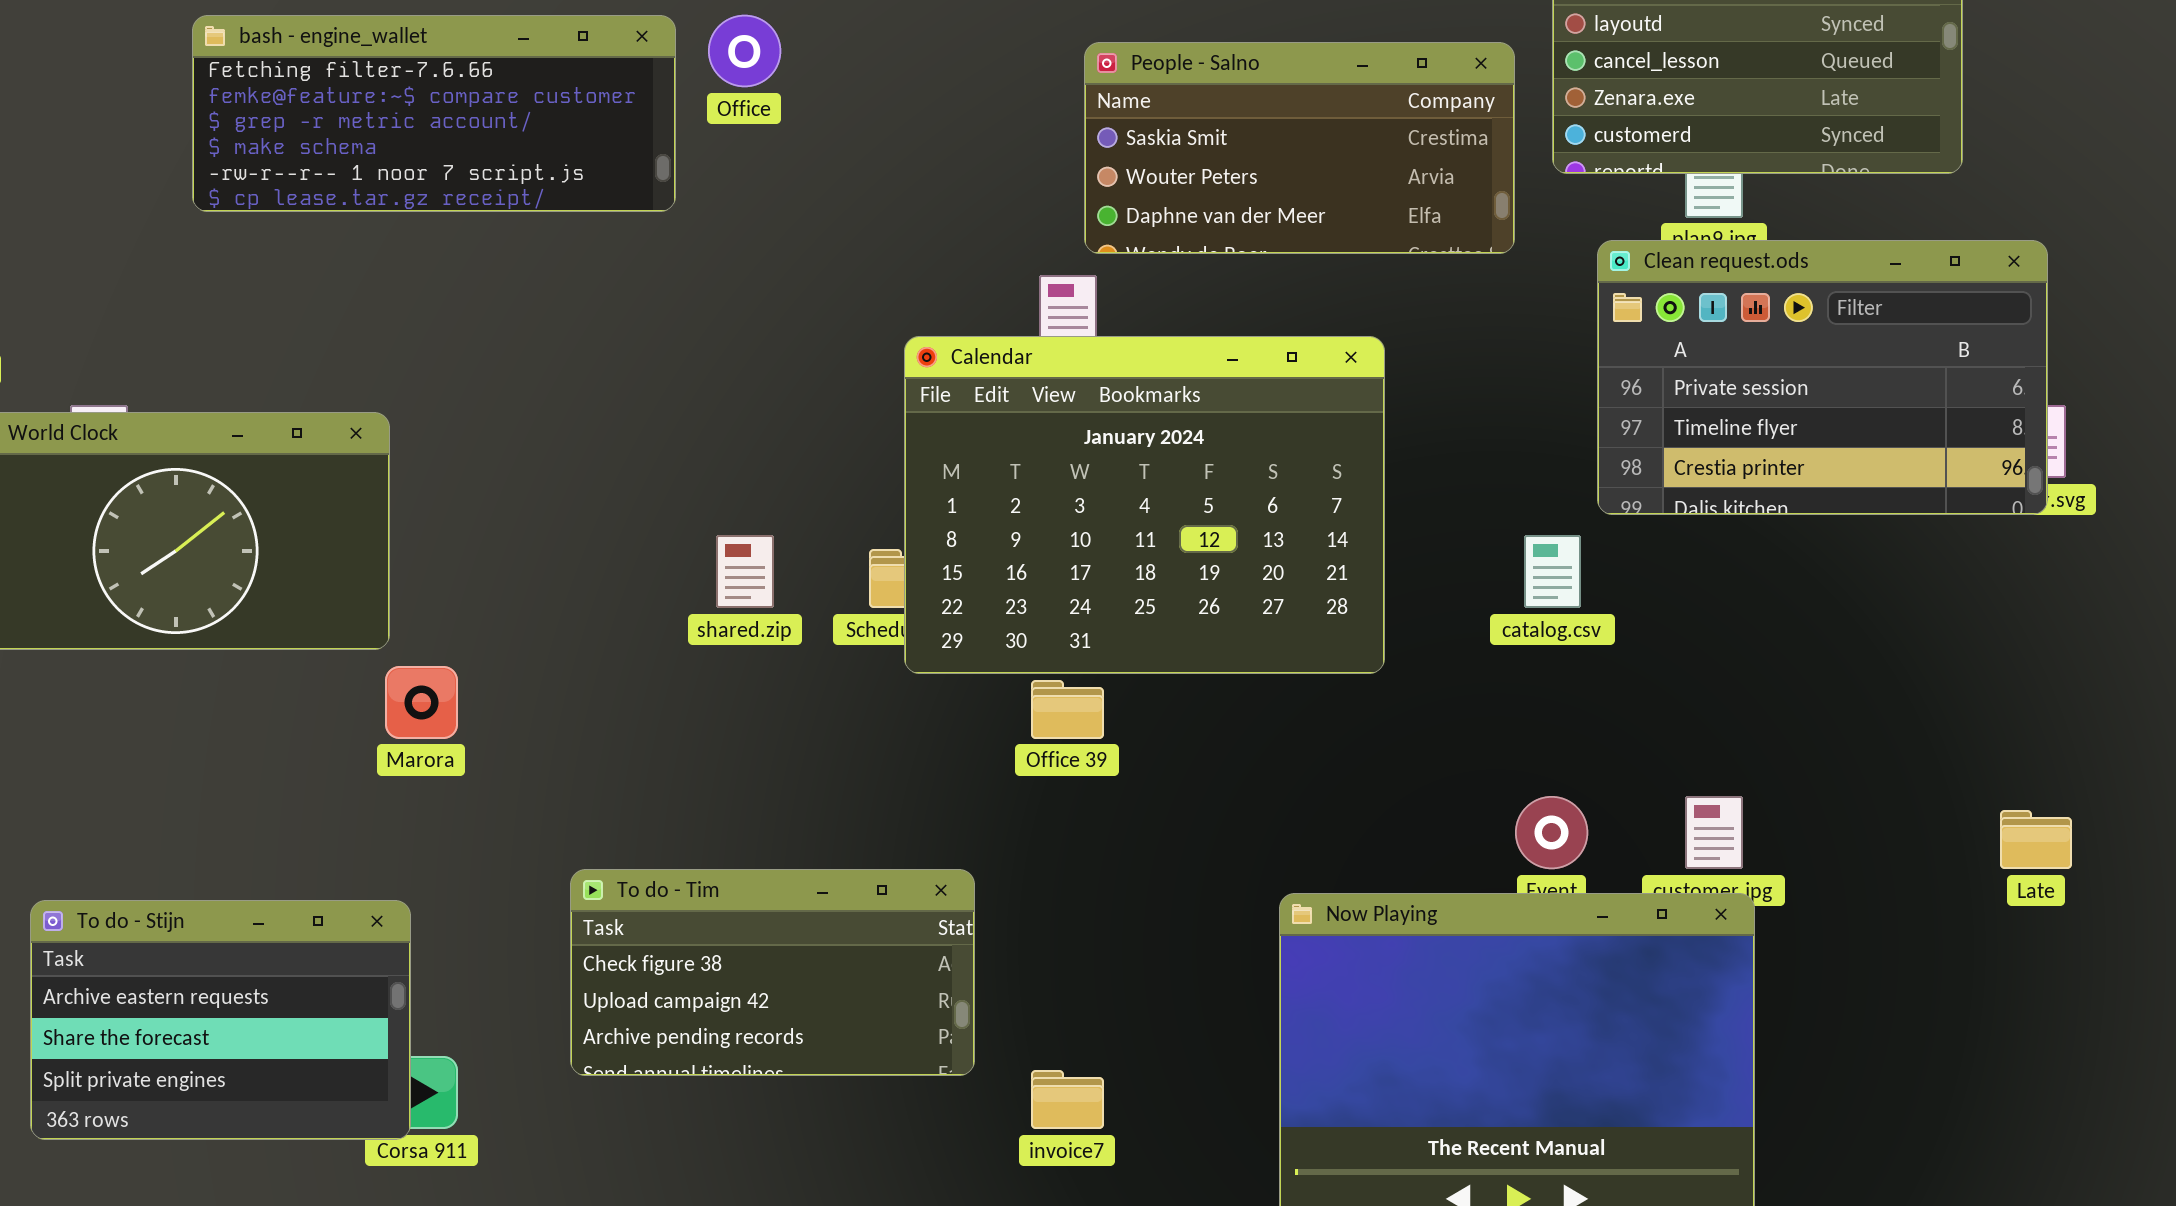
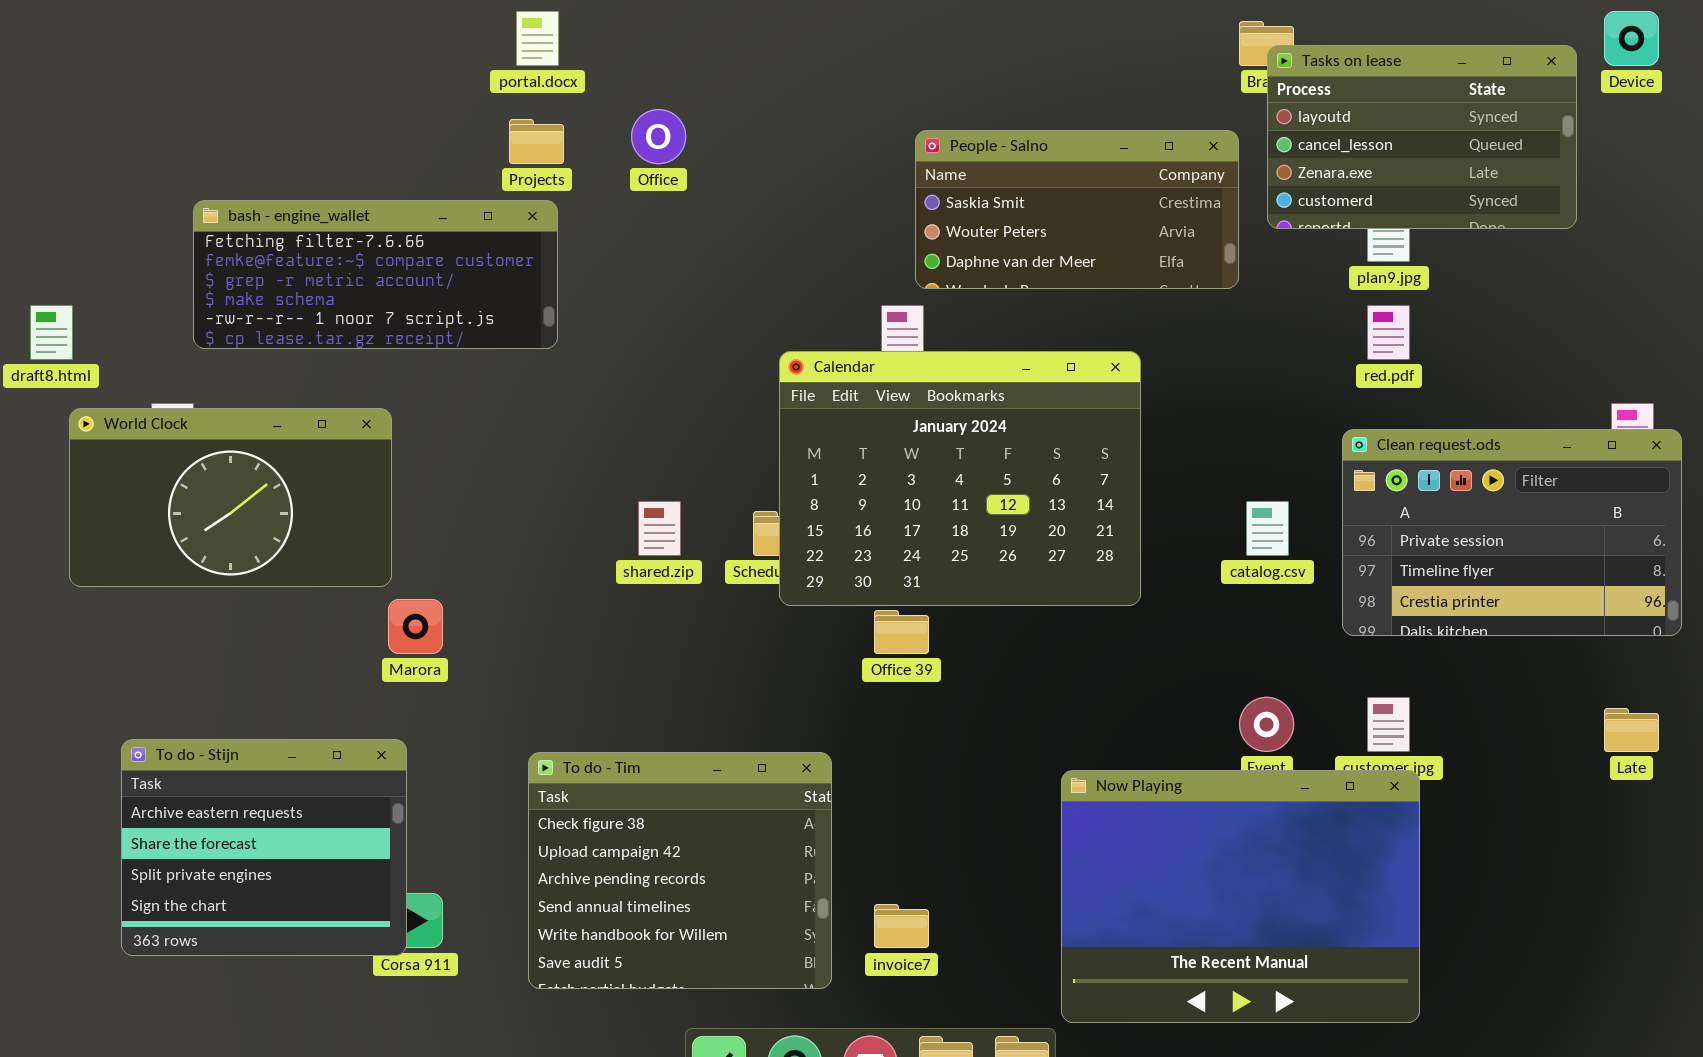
bash - engine_wallet: [192,15,676,212] -> [193,200,558,349], moved
Clean request.ods: [1597,240,2048,515] -> [1342,429,1682,636], moved
To do - Tim: [570,869,975,1076] -> [528,752,832,989], resized
To do - Stijn: [30,900,411,1140] -> [121,739,407,956], resized

